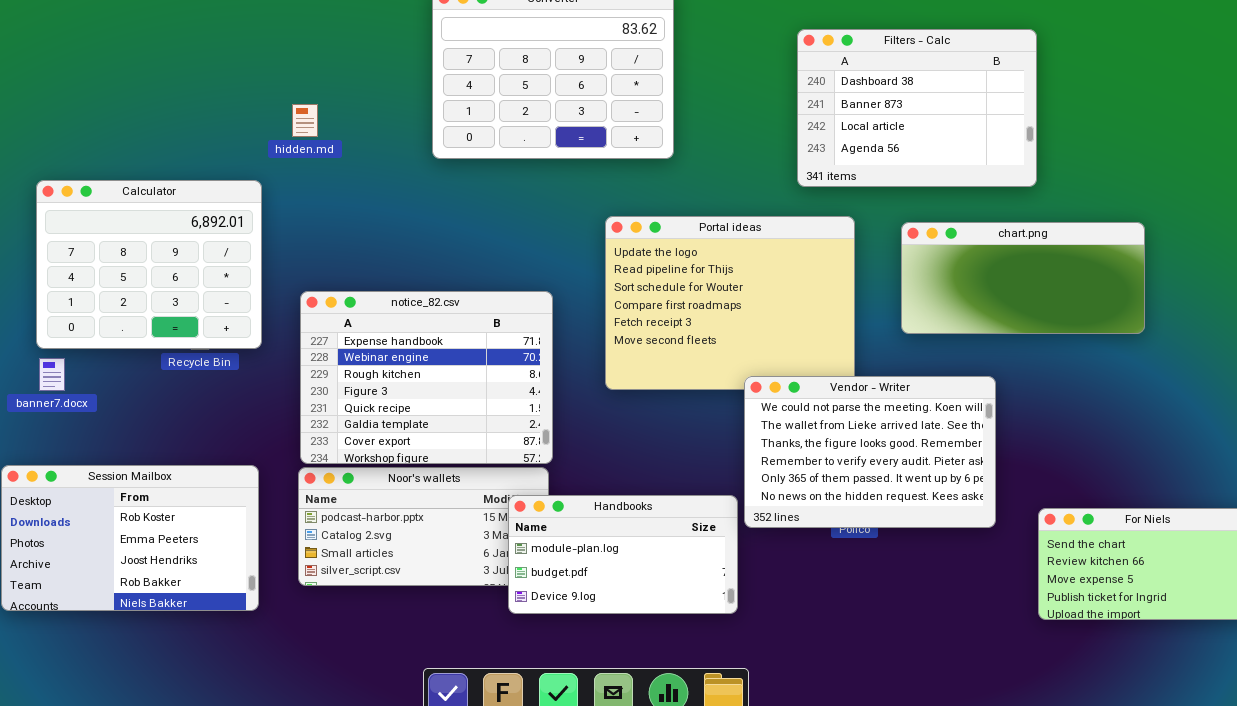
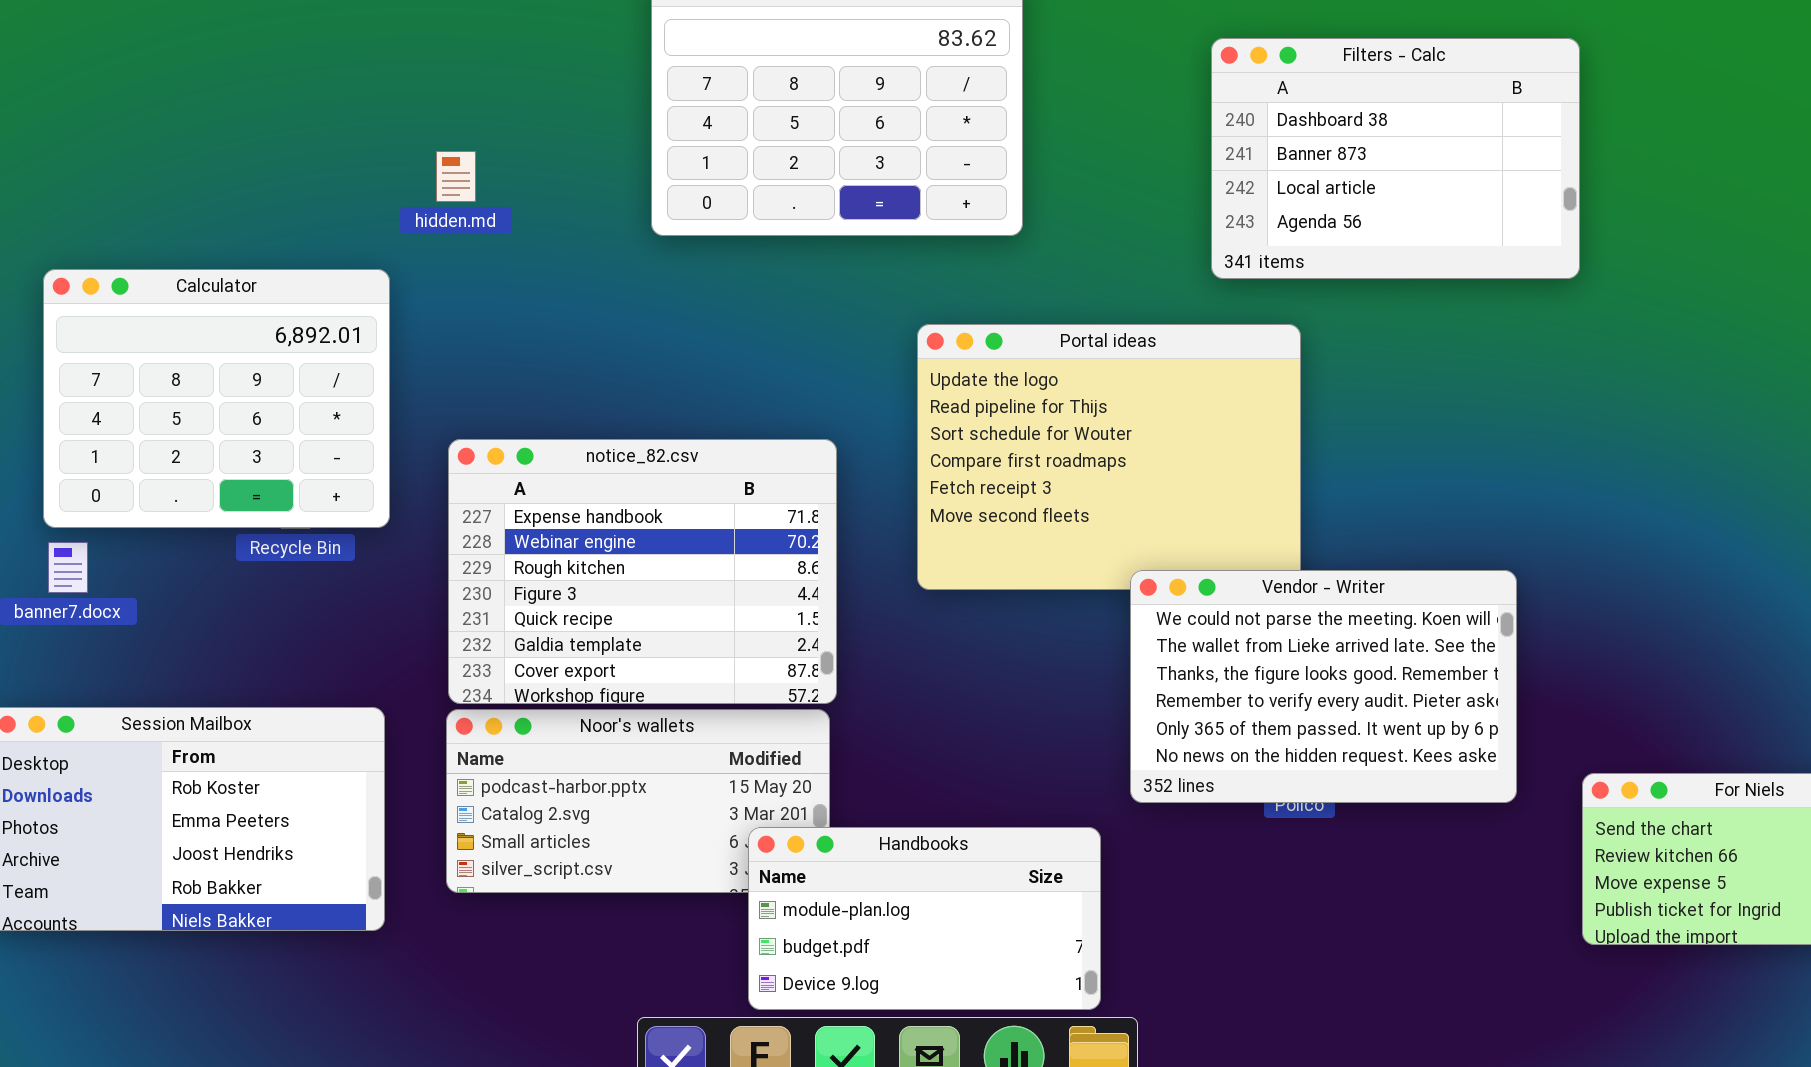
chart.png: [901,222,1145,334] -> none, closed
Handbooks: [508,495,738,614] -> [748,827,1101,1010], moved

